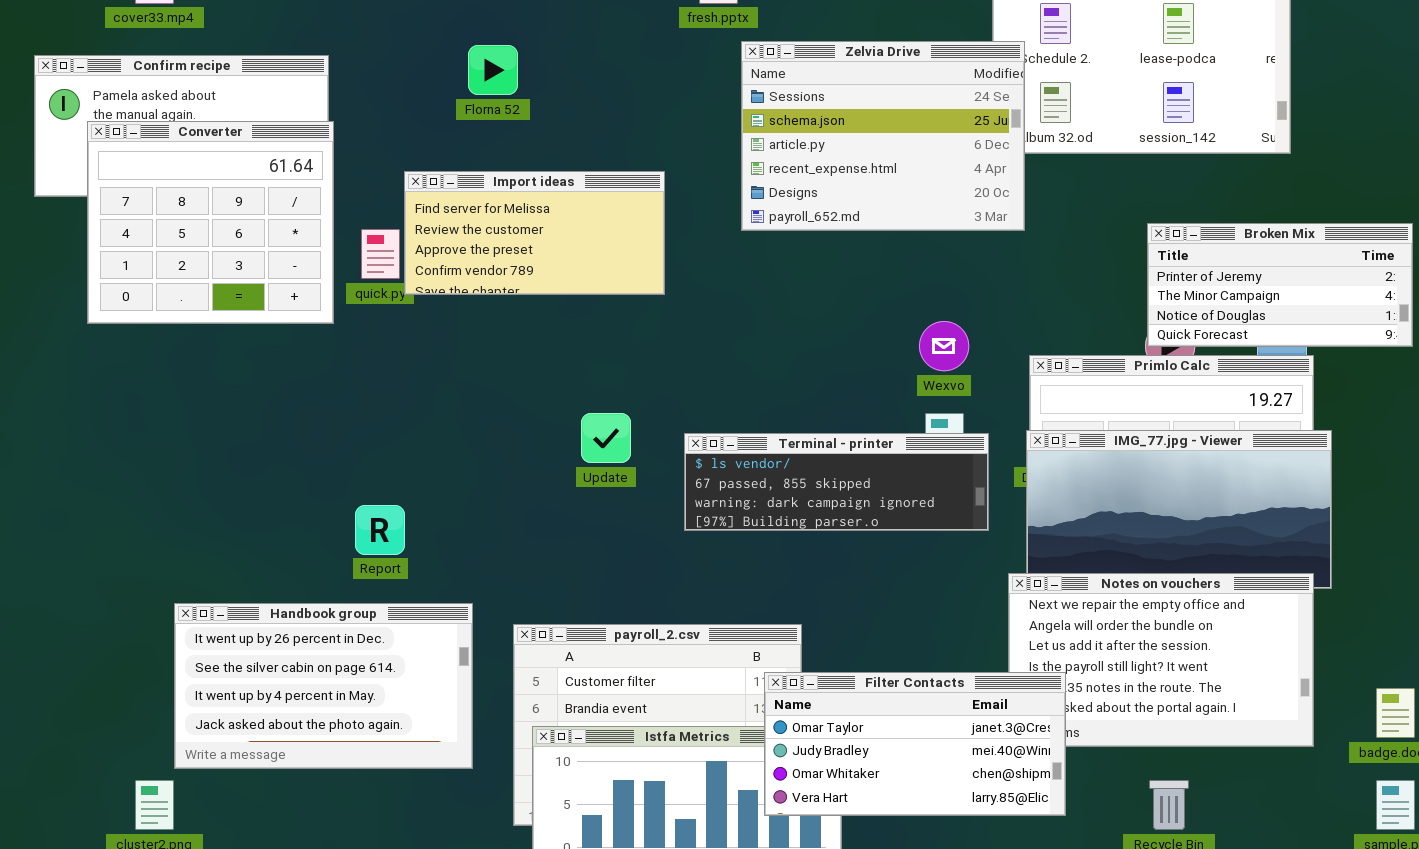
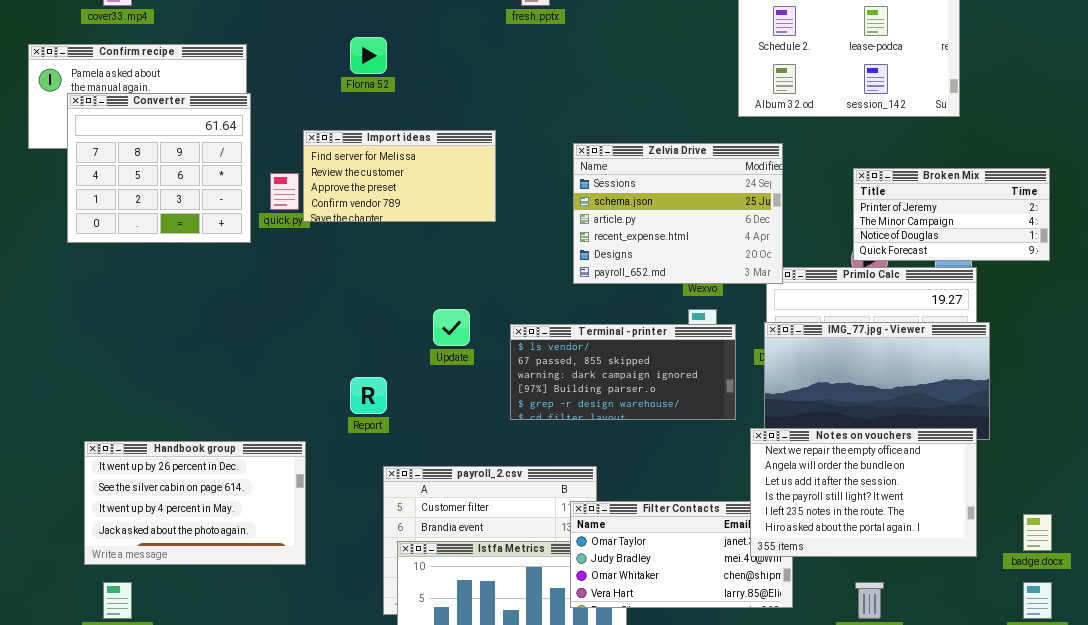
Zelvia Drive: [741,41,1025,231] -> [573,143,783,284], moved
Terminal - printer: [684,433,989,531] -> [510,324,736,420], resized
Report: [355,505,405,555] -> [350,377,387,414], moved
Notes on vouchers: [1008,573,1314,747] -> [750,428,977,557], raised
Handbook group: [174,603,473,769] -> [84,441,306,565], moved

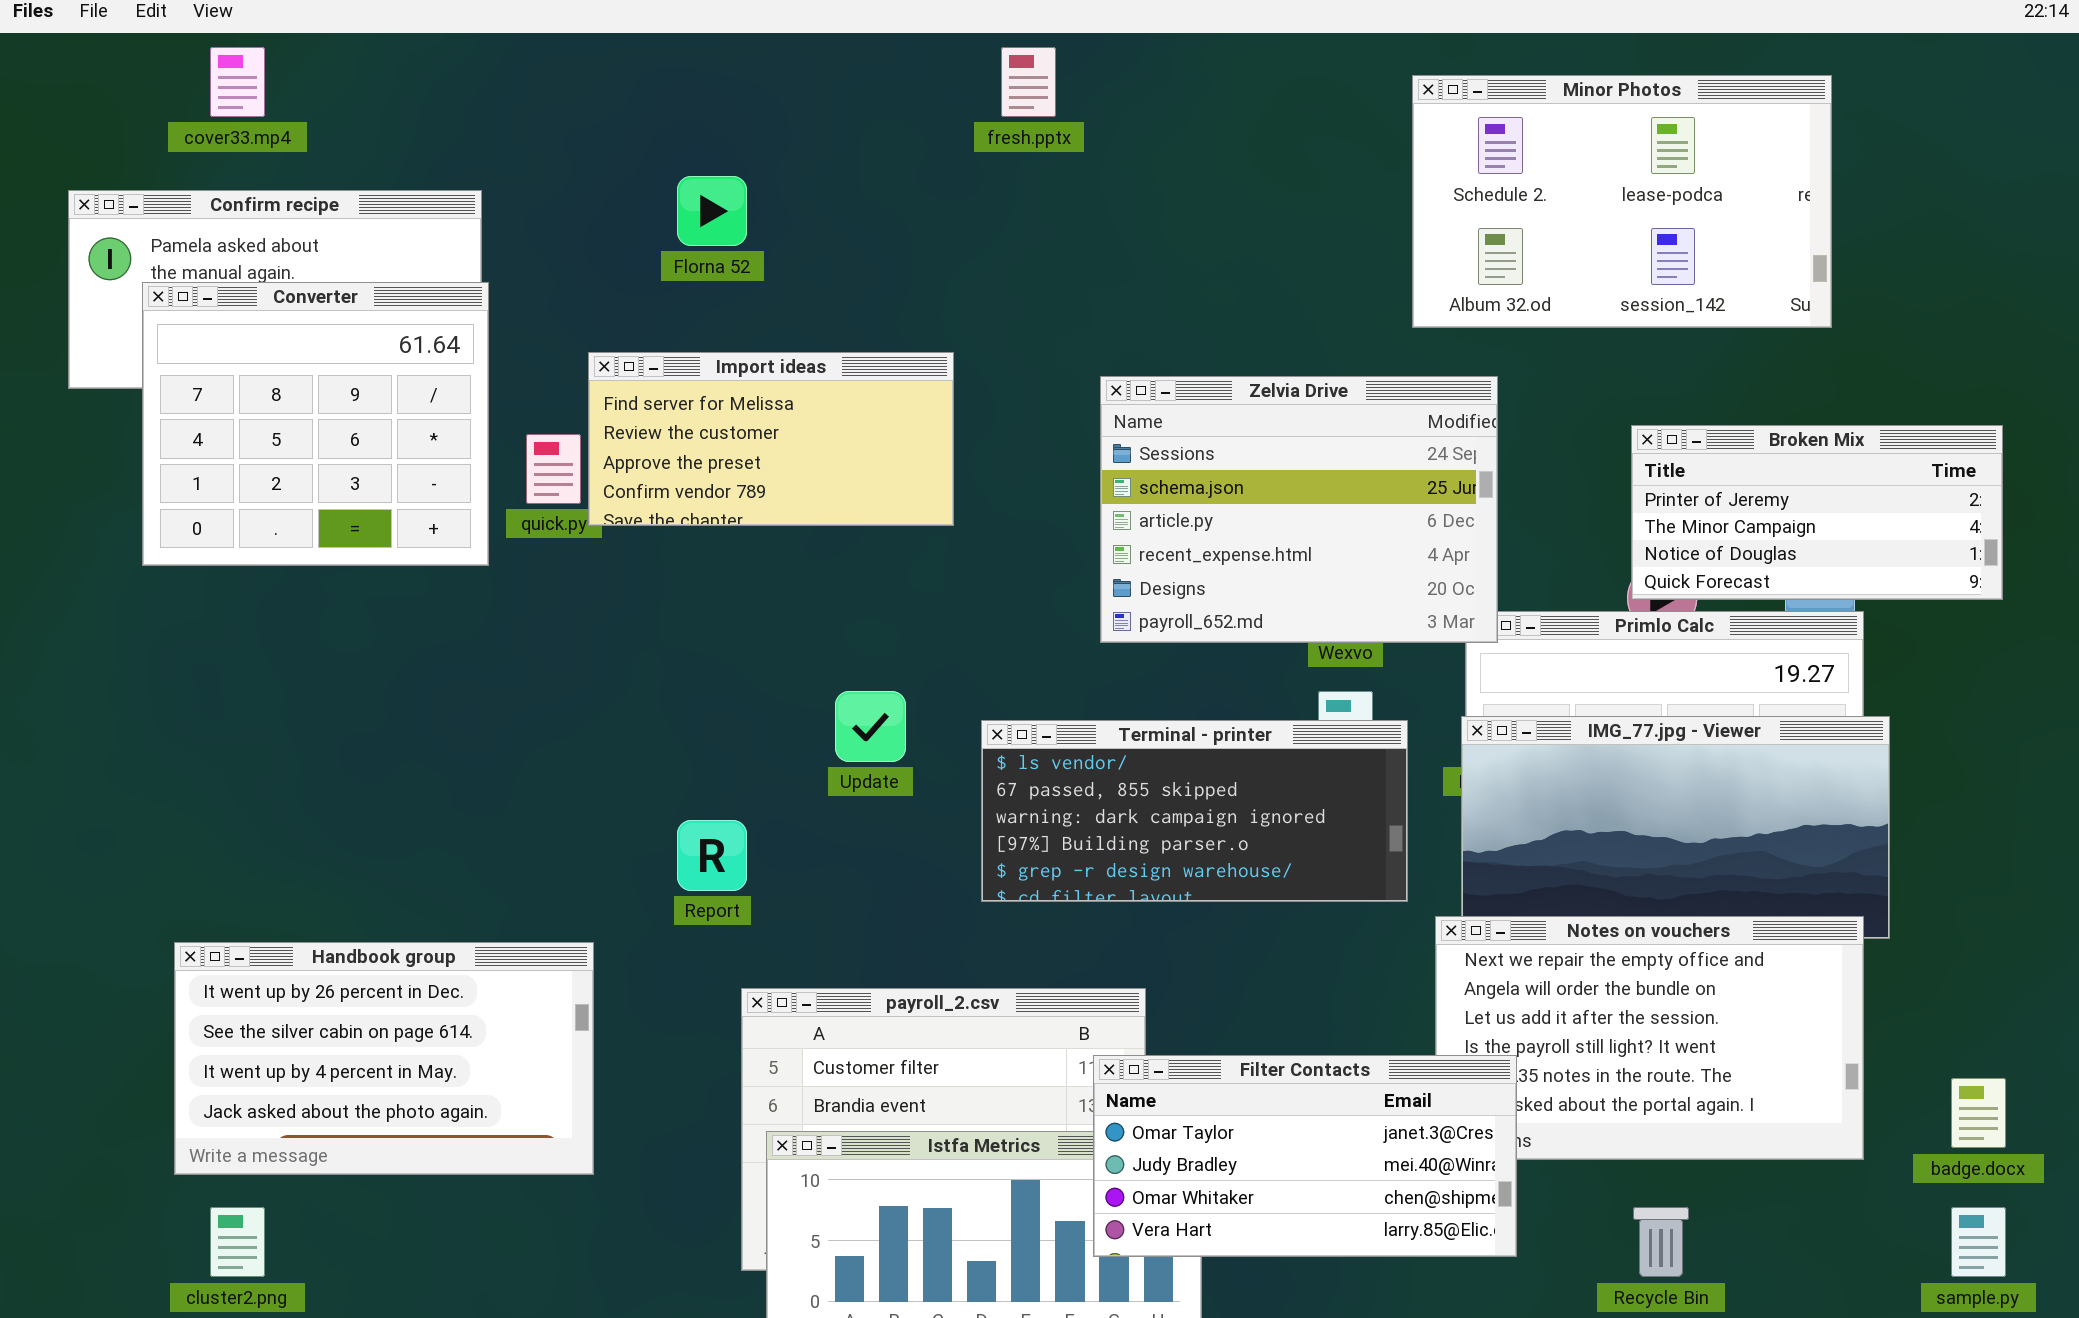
Filter Contacts: [570,501,793,608] -> [1093,1055,1517,1257], raised

